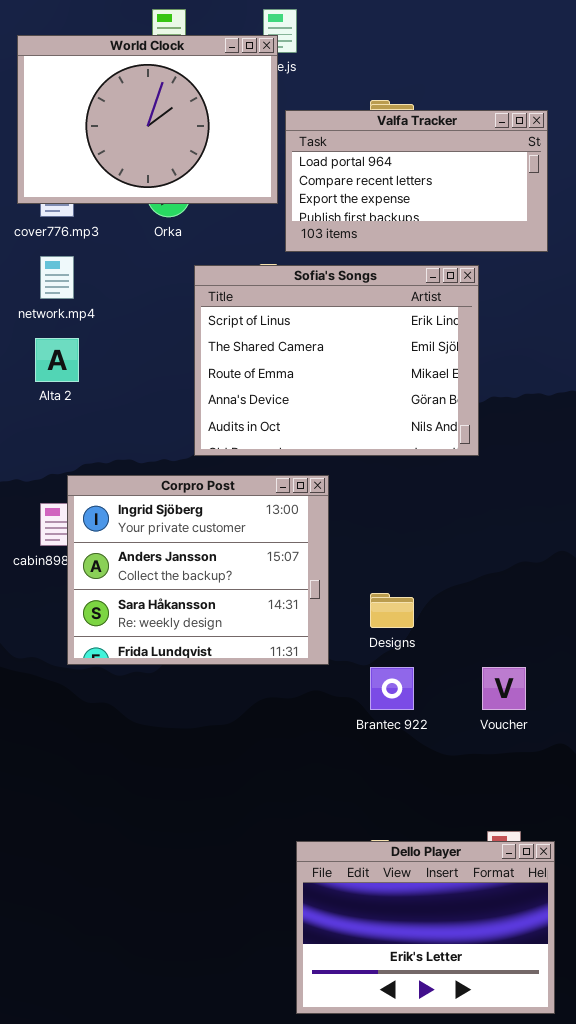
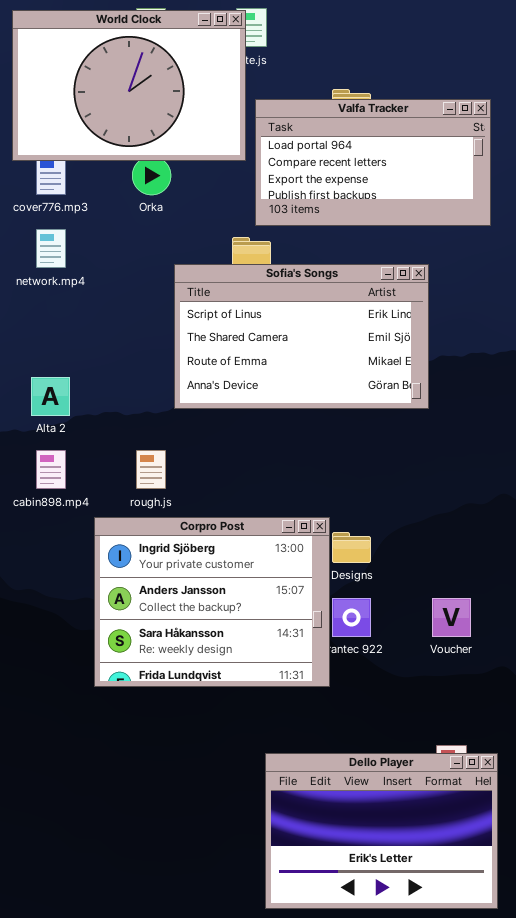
World Clock: [17,35,278,204] -> [12,10,246,161], moved
Sofia's Songs: [194,265,479,456] -> [174,264,429,409], resized
Alta 2: [35,338,79,382] -> [31,377,70,416], moved
Corpro Post: [67,475,329,665] -> [94,517,330,687], moved

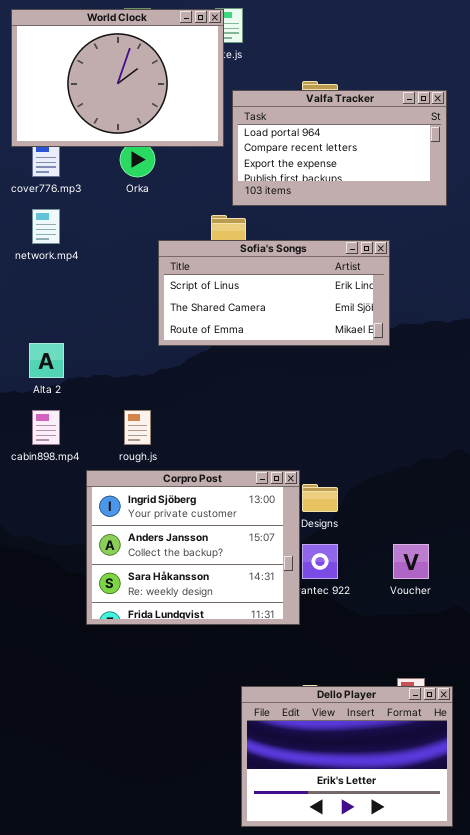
Sofia's Songs: [174,264,429,409] -> [158,240,390,346], resized

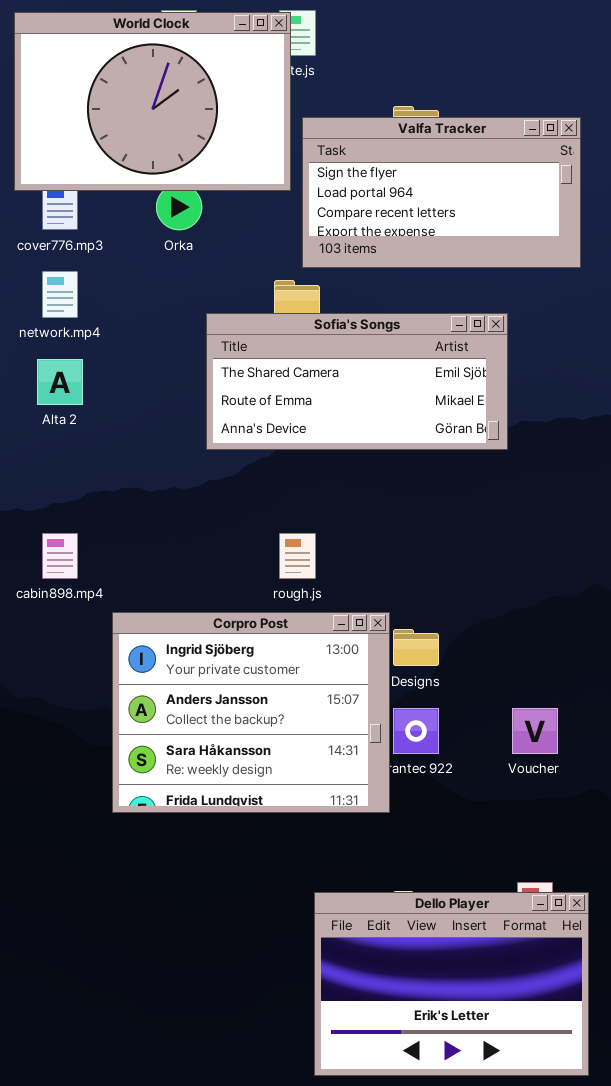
Valfa Tracker: [232,90,447,206] -> [302,117,581,268], scrolled up 1 row
Sofia's Songs: [158,240,390,346] -> [206,313,508,450], scrolled down 1 row
Alta 2: [29,343,64,378] -> [37,359,83,405], moved
rough.js: [124,410,151,445] -> [279,533,316,579], moved

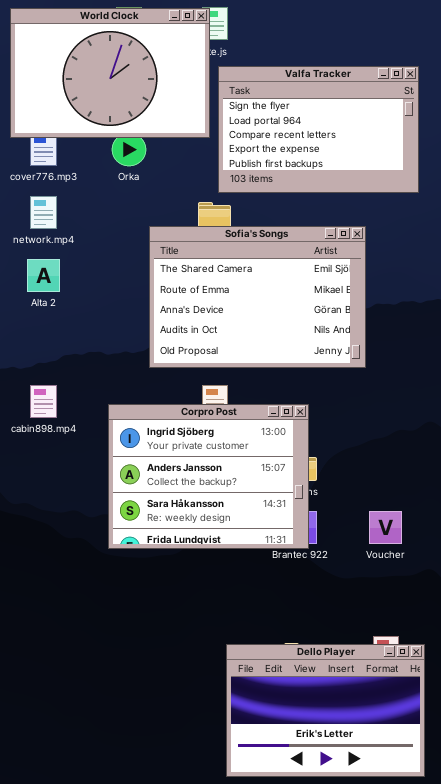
Valfa Tracker: [302,117,581,268] -> [218,66,419,193], resized
Sofia's Songs: [206,313,508,450] -> [149,226,366,368], resized
Corpro Post: [112,612,390,813] -> [108,404,309,549], moved

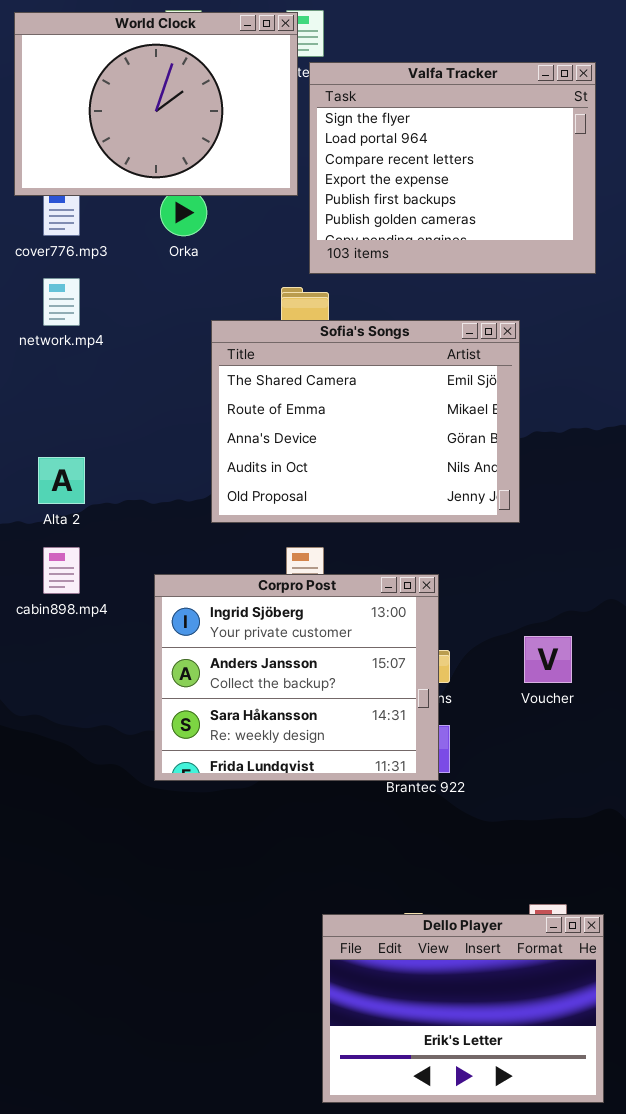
Valfa Tracker: [218,66,419,193] -> [309,62,596,274], resized
Alta 2: [27,259,60,292] -> [38,457,85,504], moved
Voucher: [369,511,402,544] -> [524,636,572,683], moved

